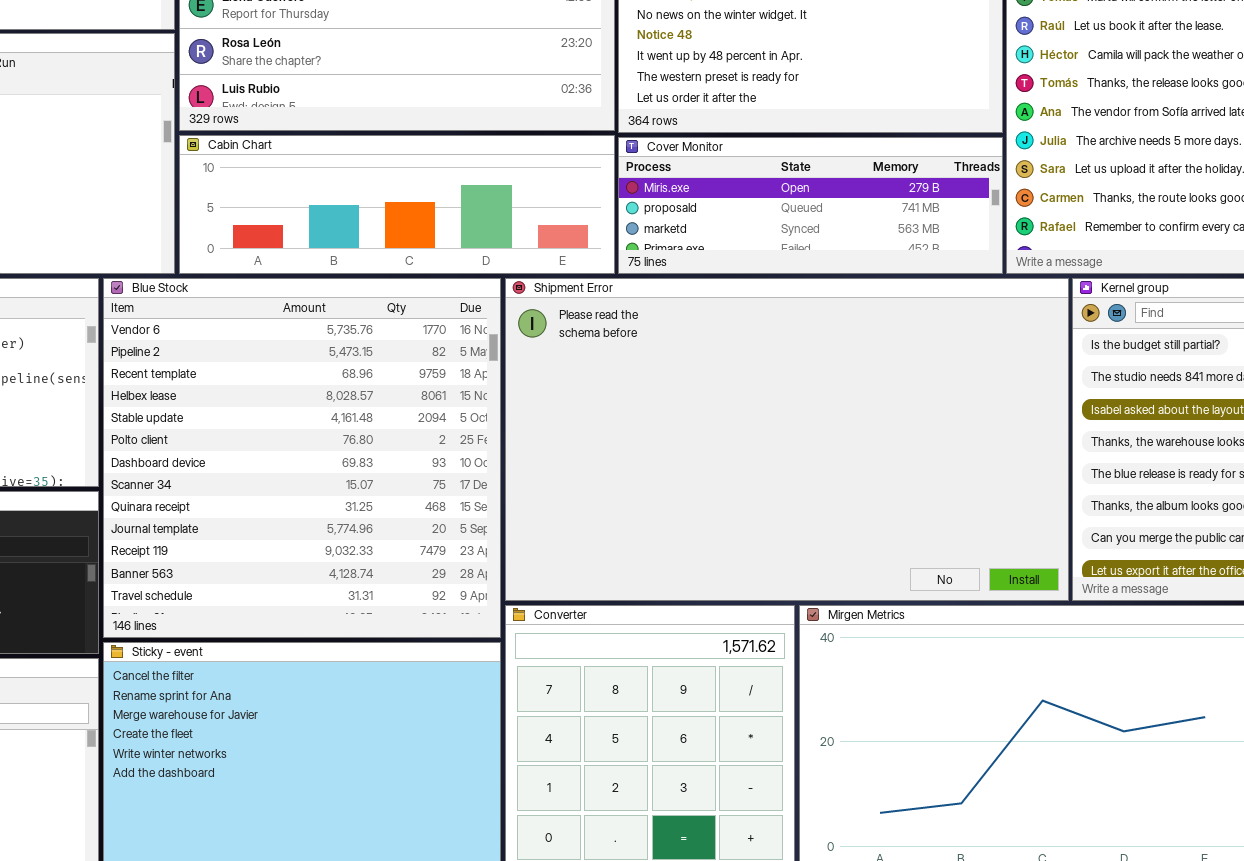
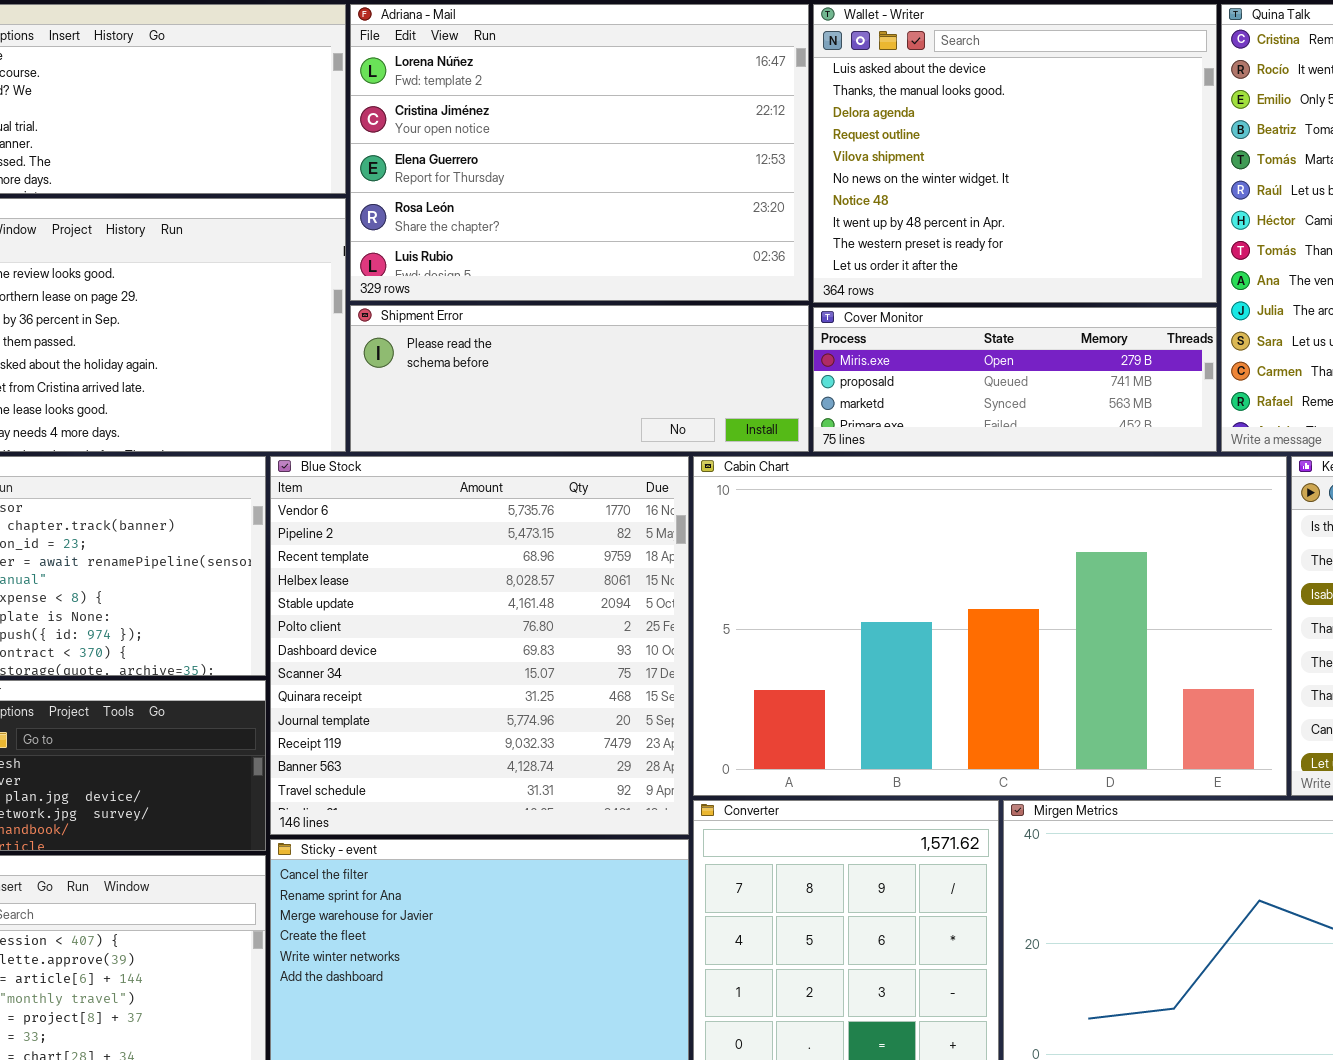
Cabin Chart: [179,135,615,274] -> [693,456,1287,796], moved, resized
Shipment Error: [505,278,1069,601] -> [350,305,809,452], moved, resized

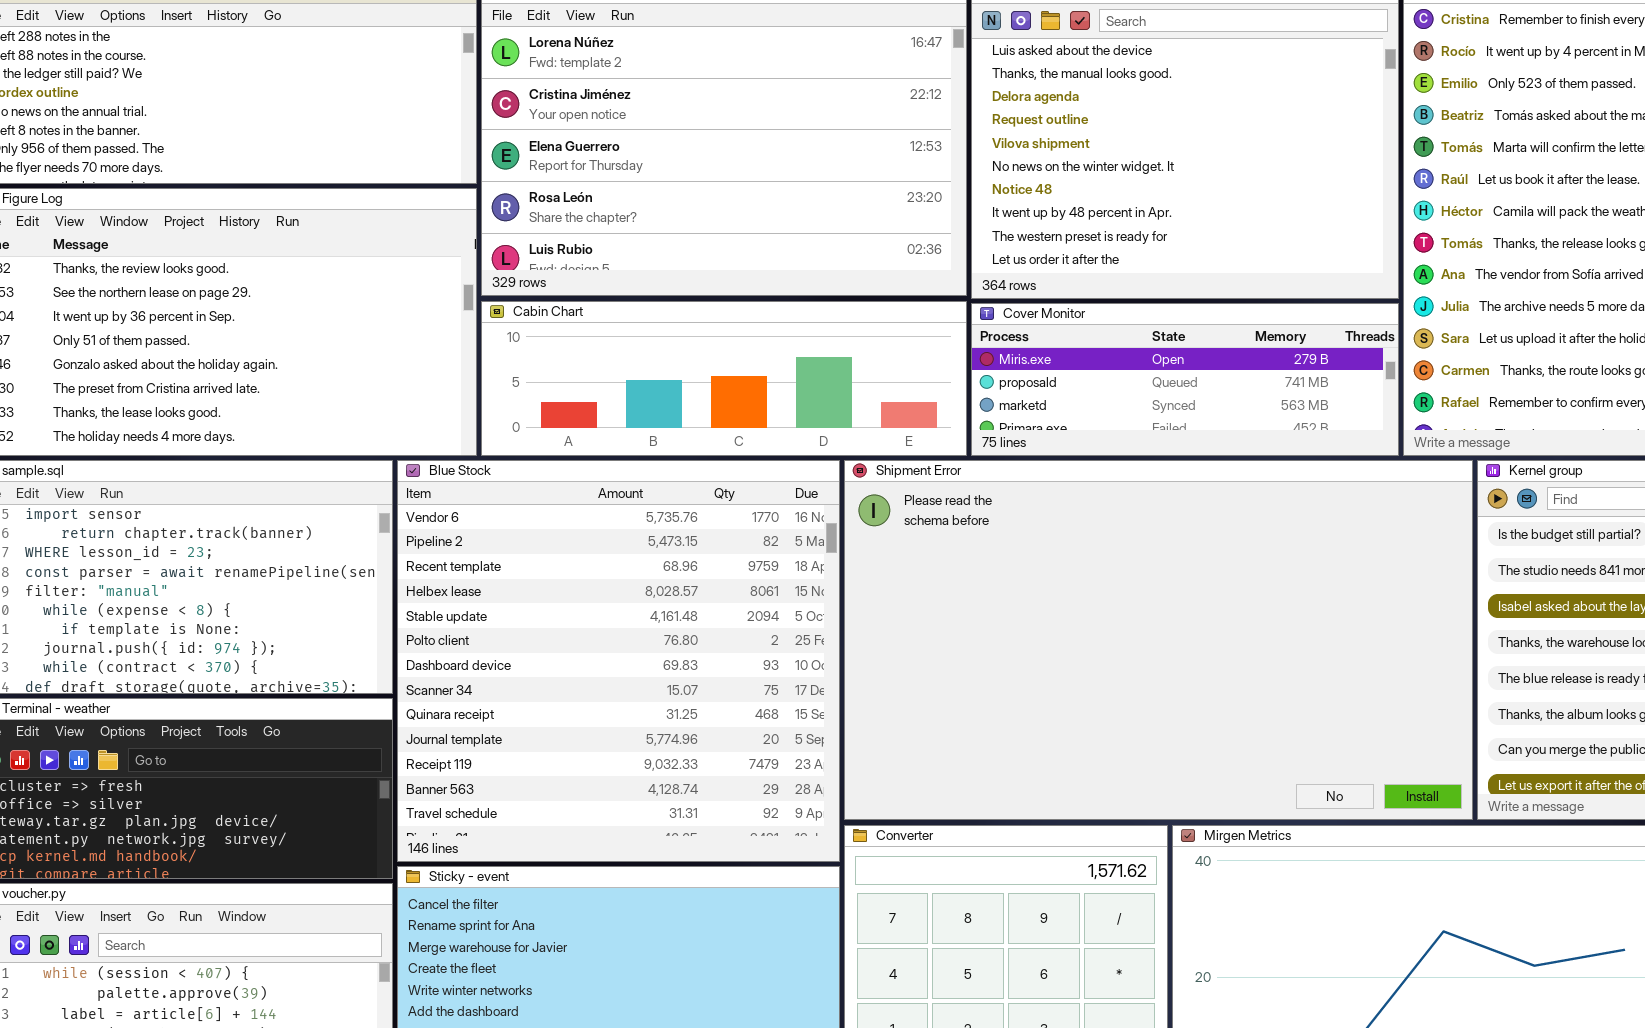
Shipment Error: [350,305,809,452] -> [844,460,1473,820], moved, resized
Cabin Chart: [693,456,1287,796] -> [481,301,967,456], moved, resized

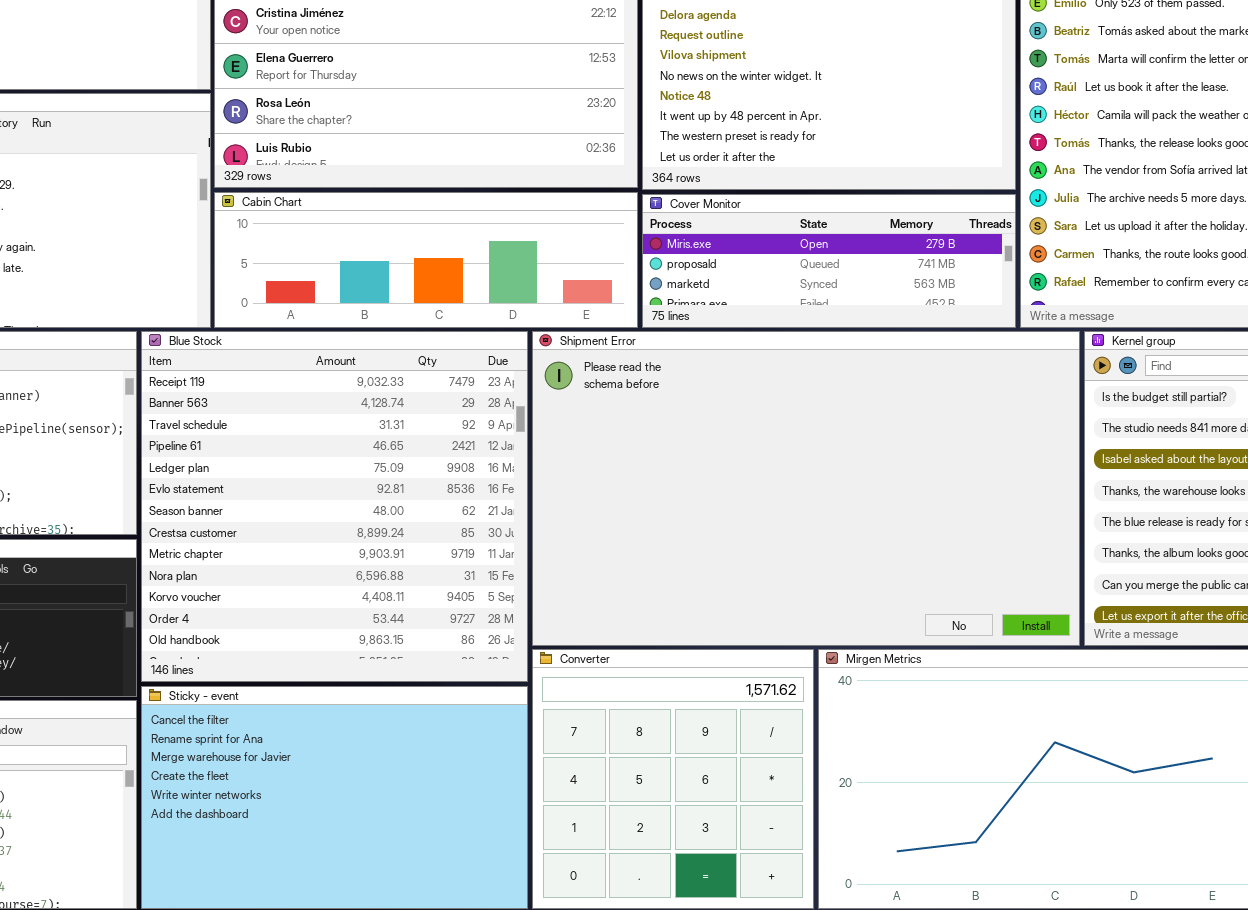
Blue Stock: [397,460,840,862] -> [141,331,528,682], scrolled down 10 rows

